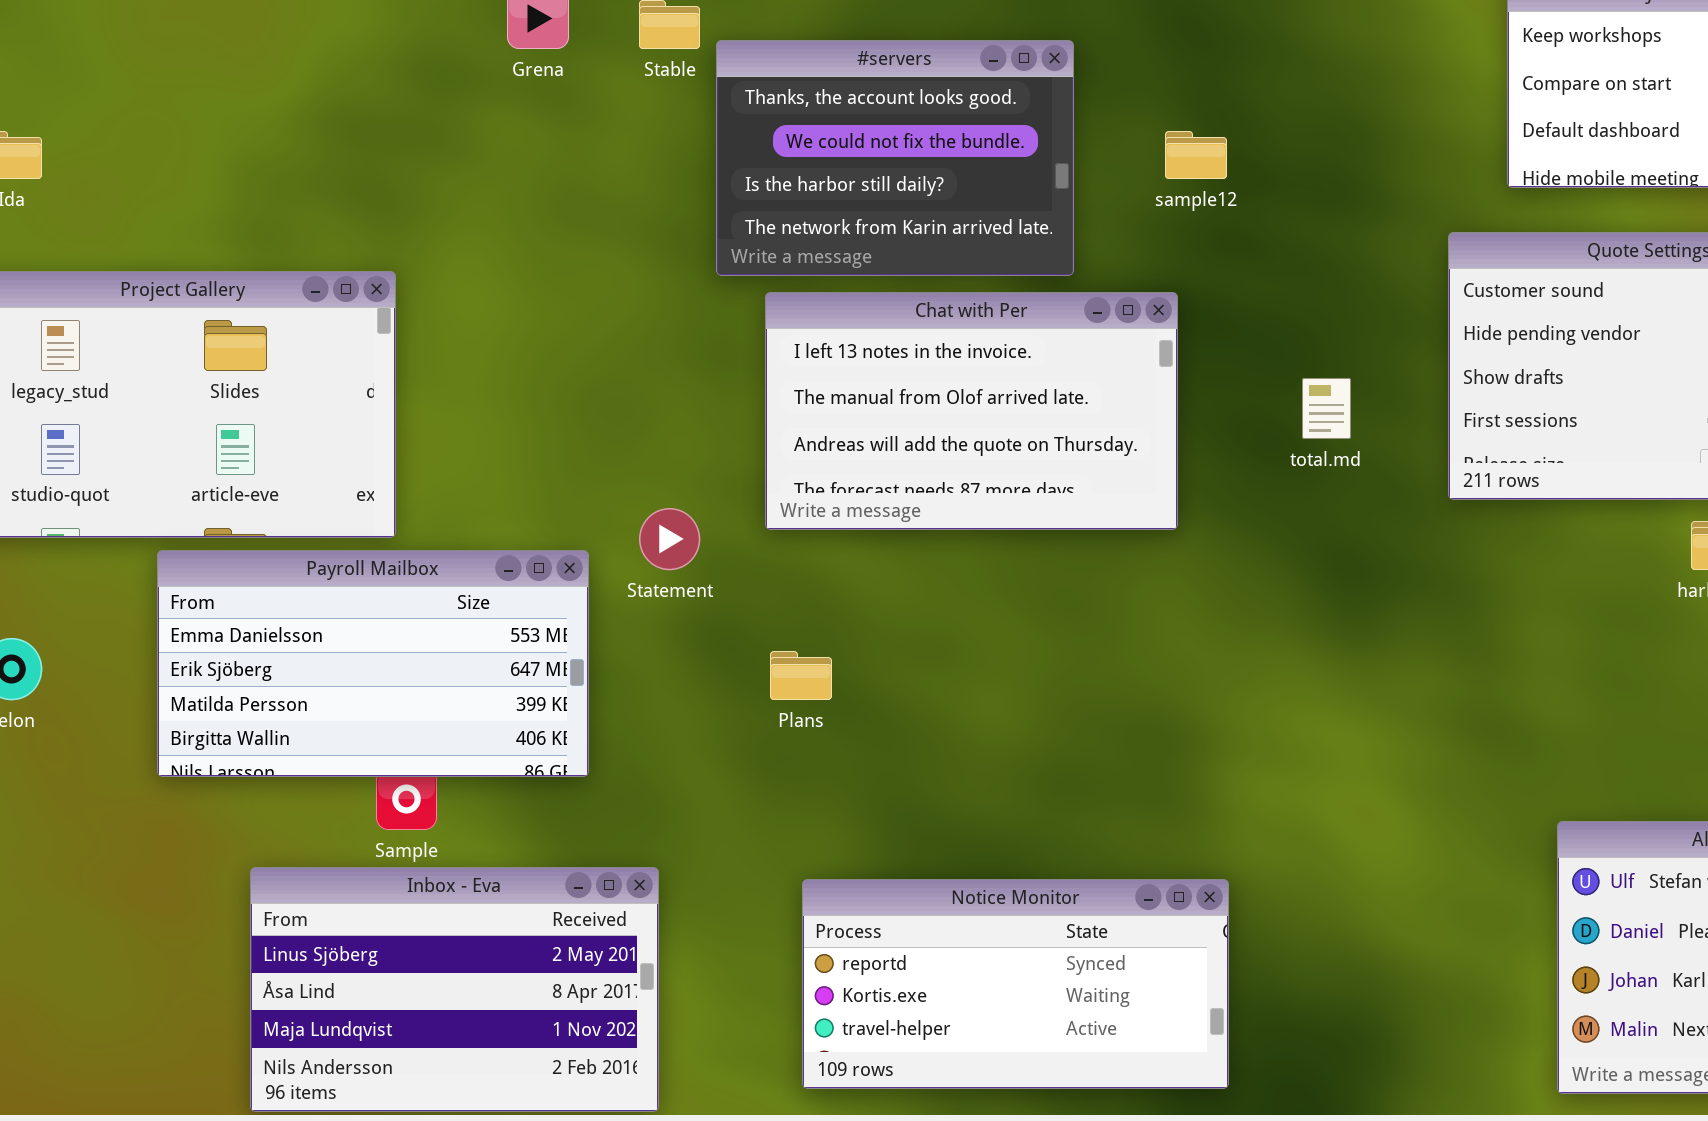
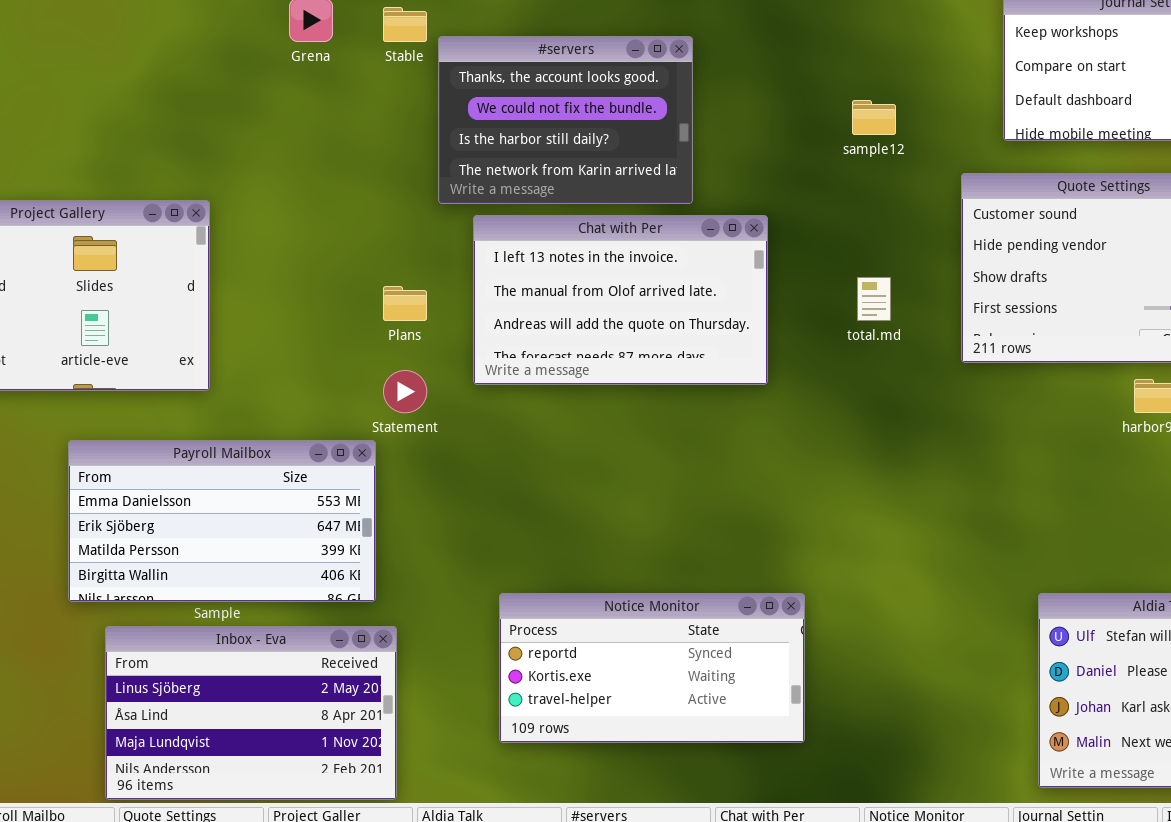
sample12: [1165,131,1227,179] -> [852,100,896,135], moved
Payroll Mailbox: [157,550,589,777] -> [68,440,376,602], moved
Plans: [770,651,832,700] -> [383,286,427,321], moved
Notice Monitor: [802,879,1229,1089] -> [499,593,805,743], moved

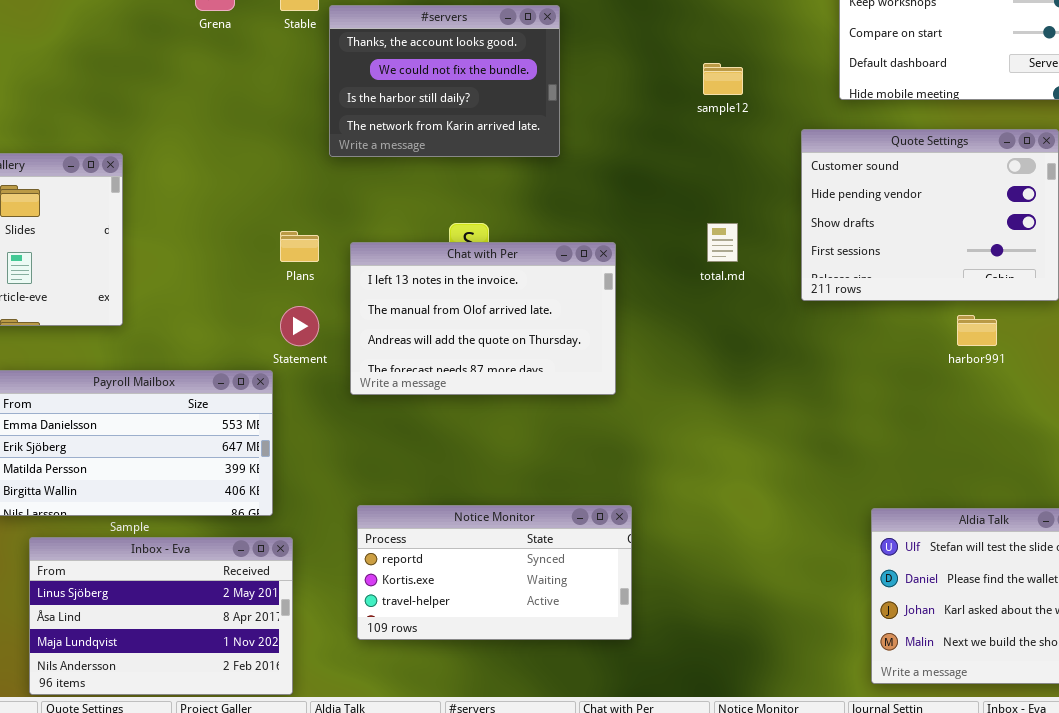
Chat with Per: [473,215,768,385] -> [350,242,616,395], moved
Notice Monitor: [499,593,805,743] -> [357,505,632,640], moved

